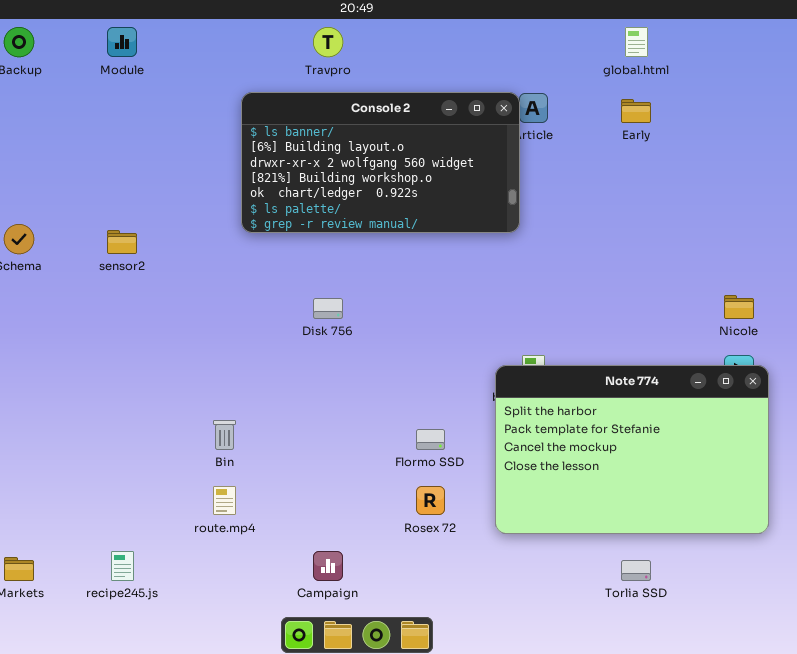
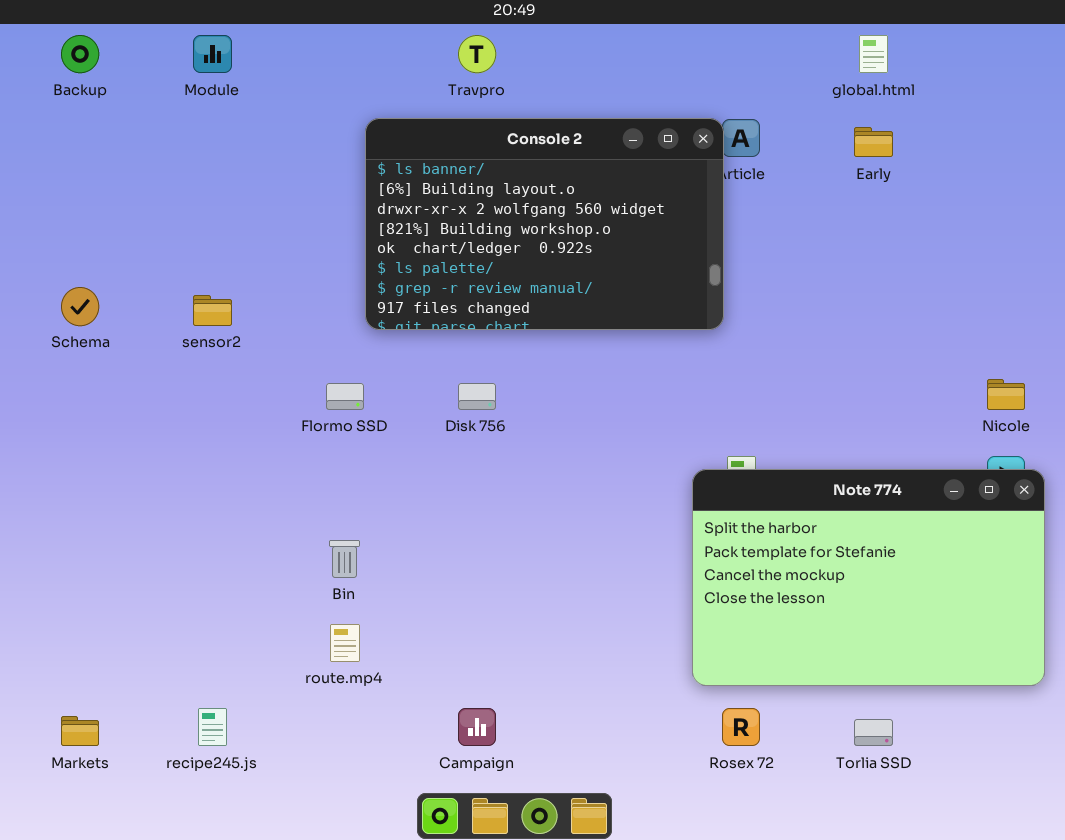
Console 2: [241,92,520,233] -> [365,118,724,330], resized
Flormo SSD: [416,429,445,450] -> [326,383,364,410], moved
Rosex 72: [416,486,445,515] -> [722,708,760,746], moved

